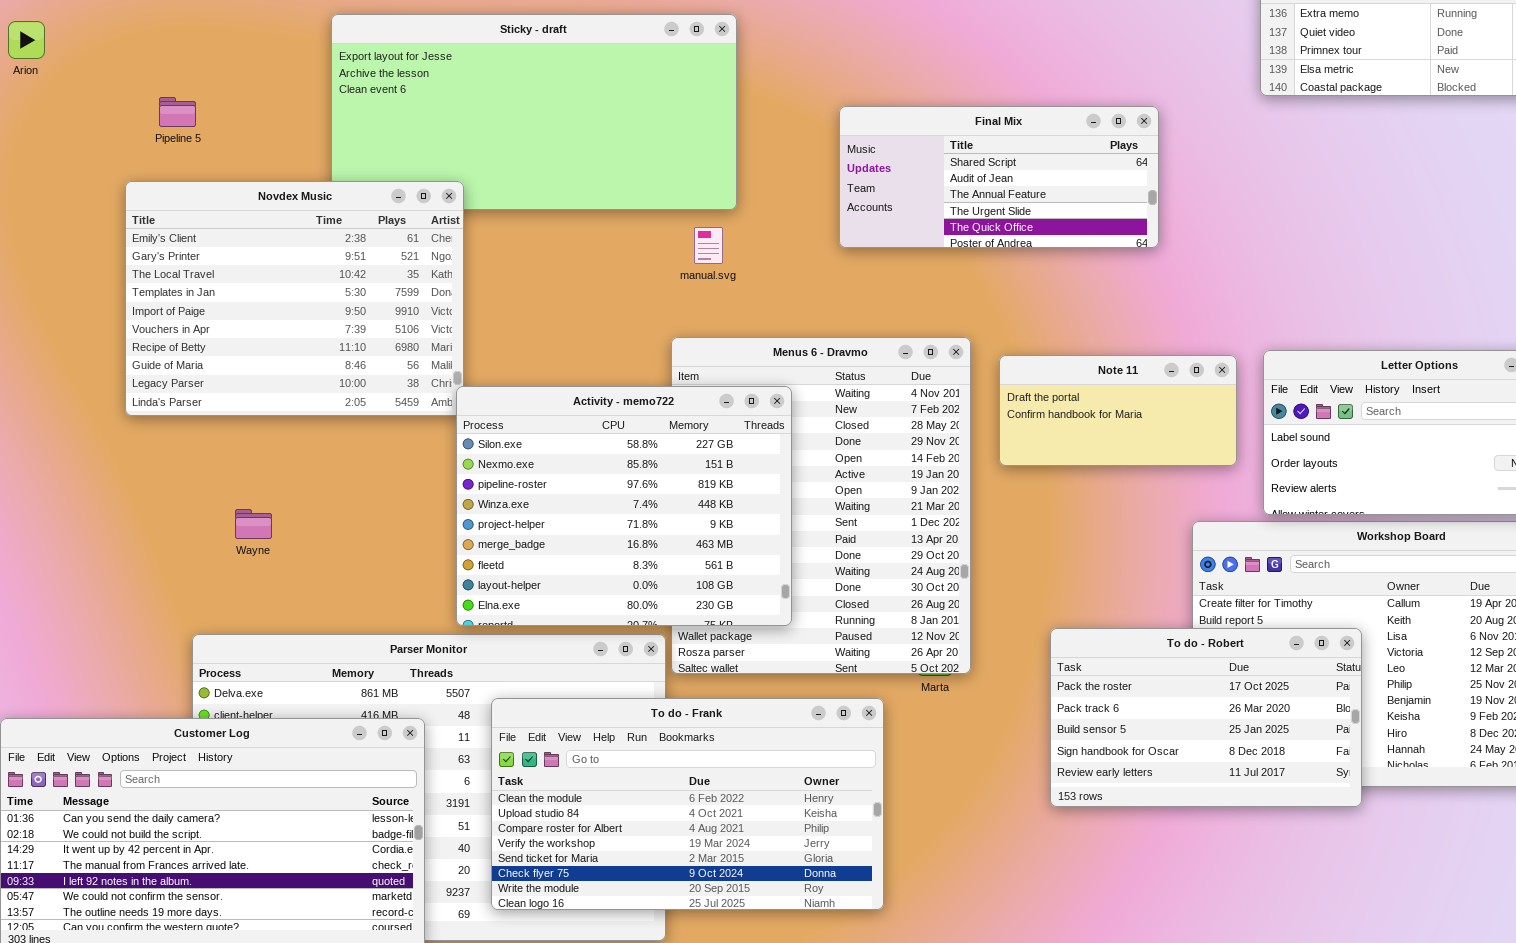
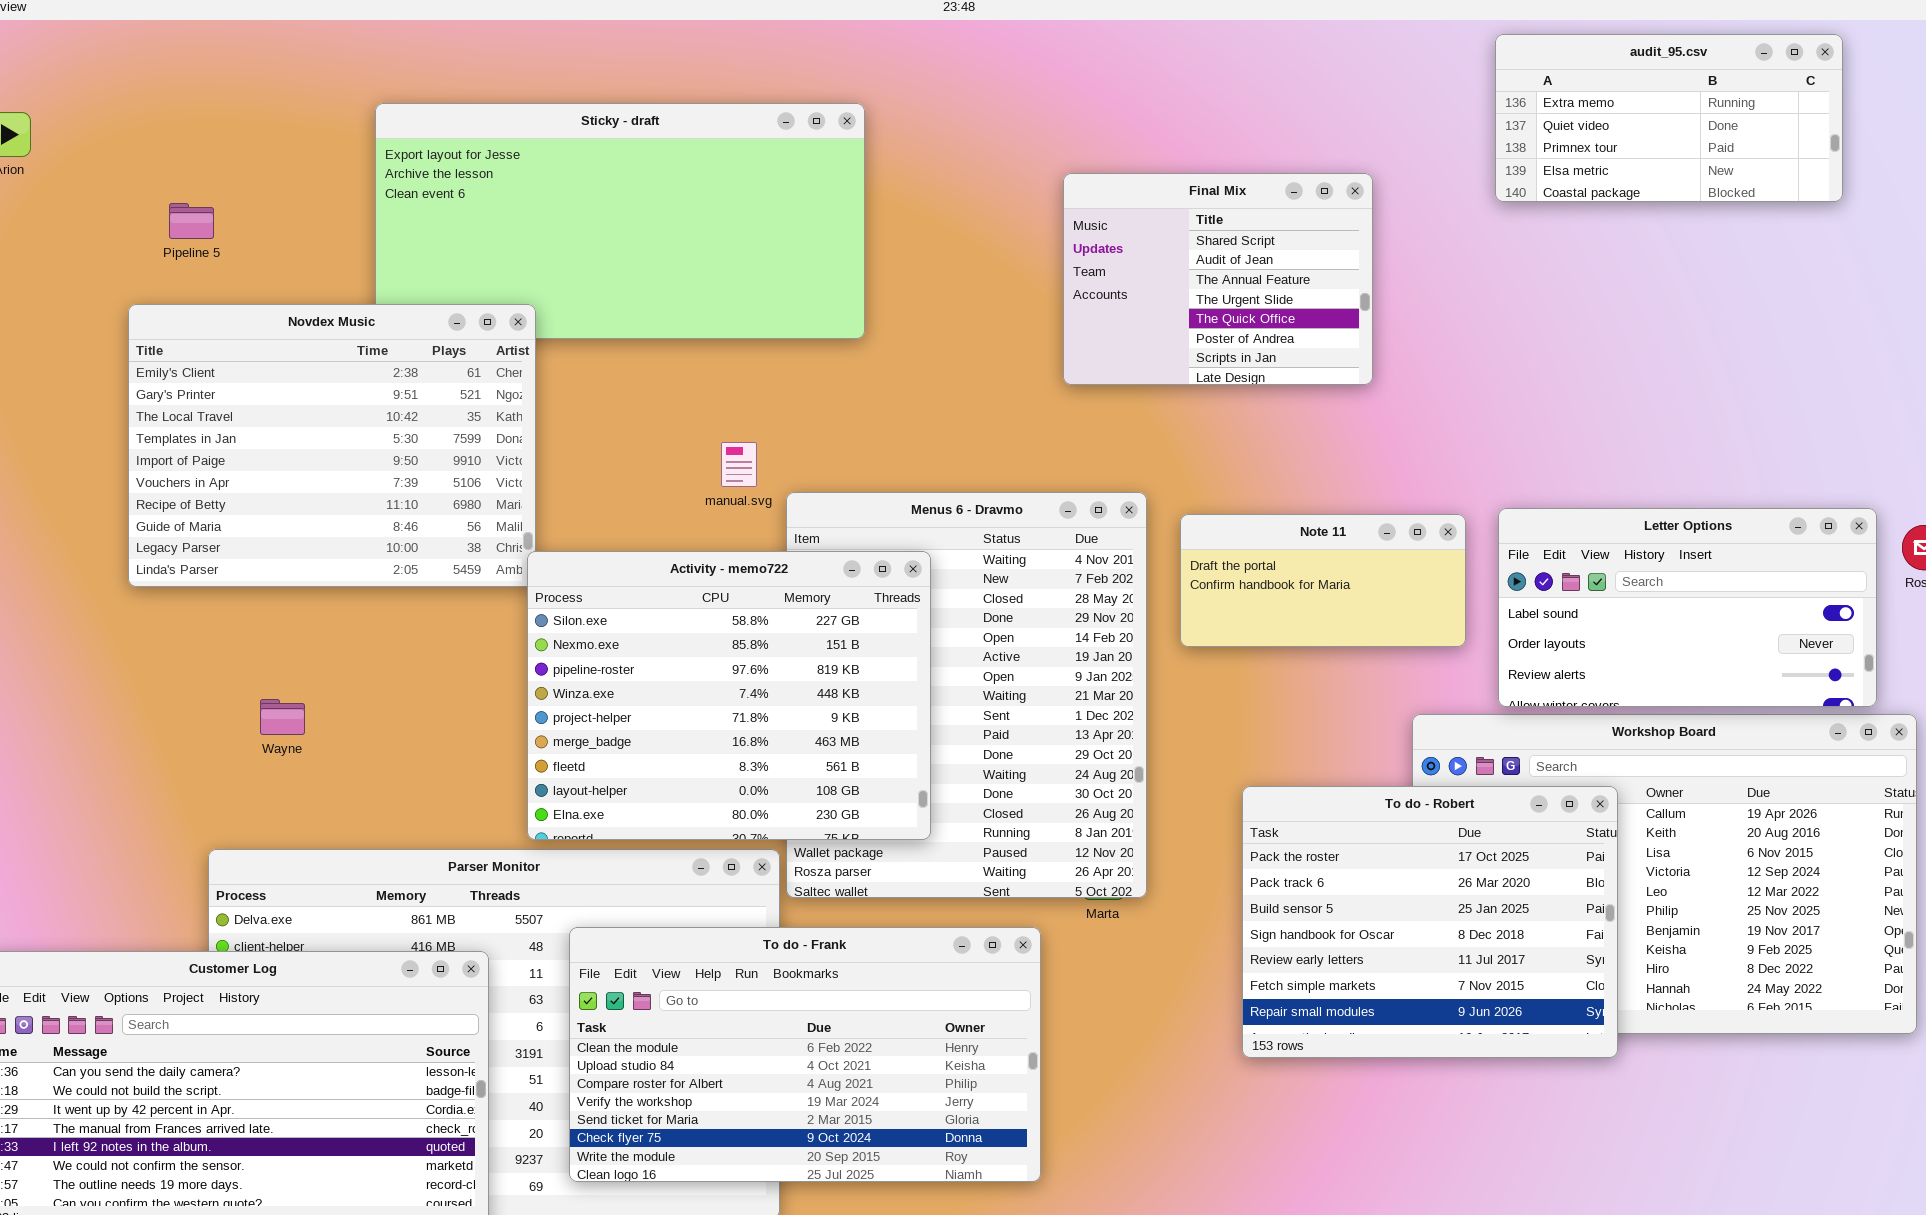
Final Mix: [839,106,1159,248] -> [1063,173,1373,385], resized
manual.svg: [694,227,723,264] -> [721,442,757,487], moved
To do - Robert: [1050,628,1362,807] -> [1242,786,1618,1058], resized

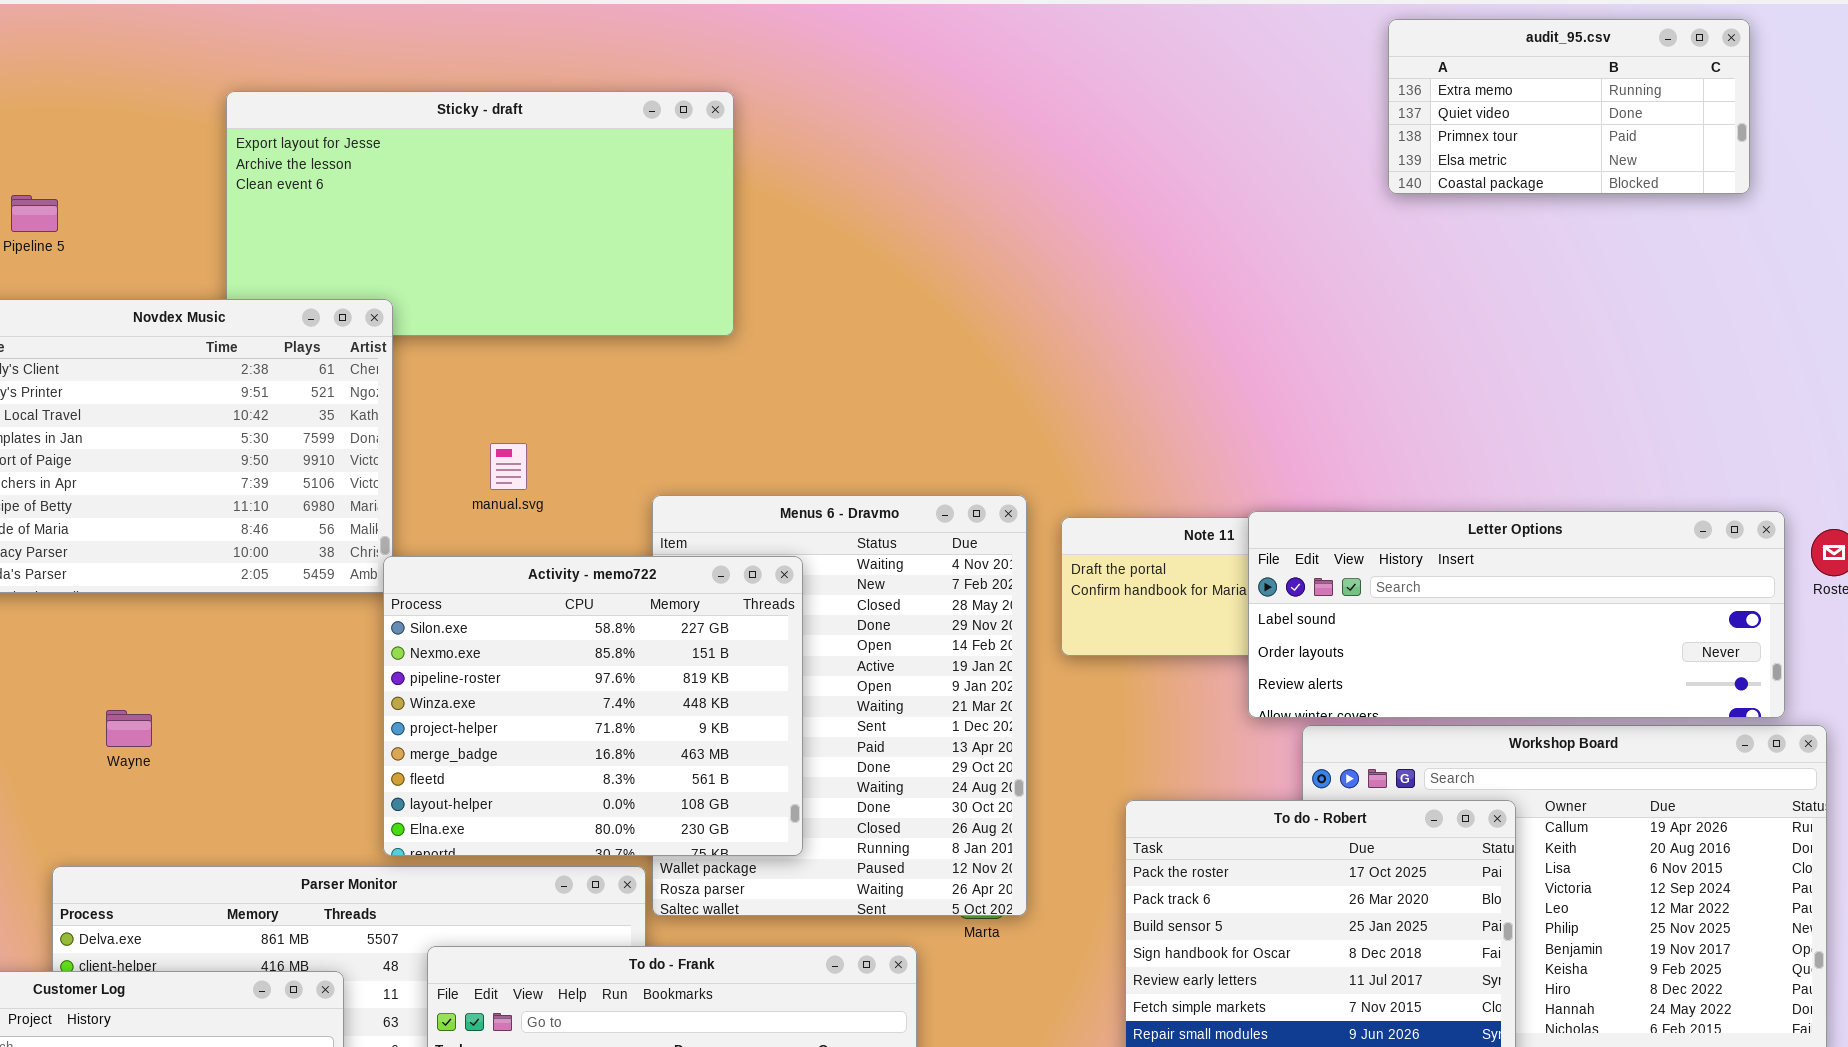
Final Mix: [1063,173,1373,385] -> none, closed
manual.svg: [721,442,757,487] -> [490,443,527,490], moved
Letter Options: [1498,508,1877,707] -> [1248,511,1785,718], resized

